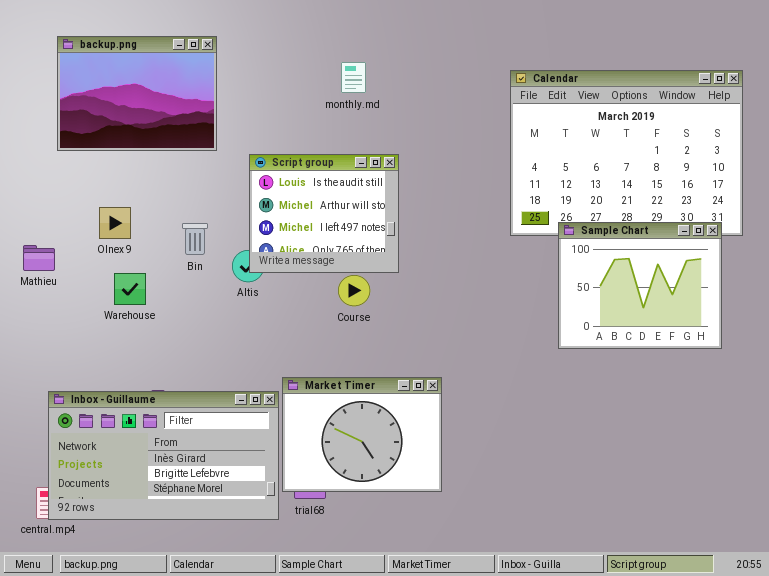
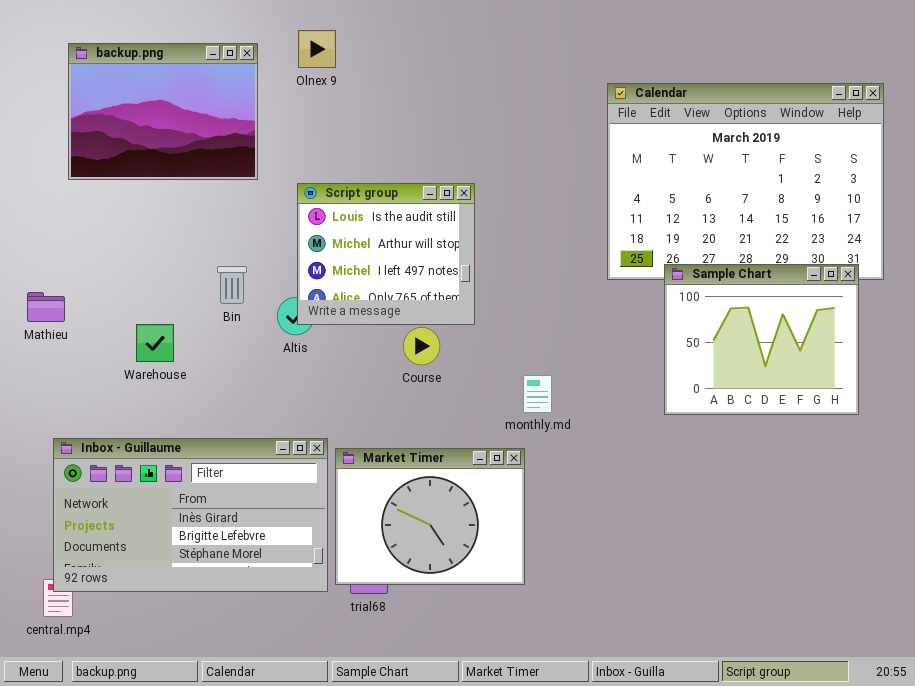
monthly.md: [341,62,366,93] -> [523,375,552,413], moved
Olnex 9: [99,207,131,239] -> [298,30,336,68], moved
Inbox - Guillaume: [48,391,279,520] -> [53,438,328,592], moved

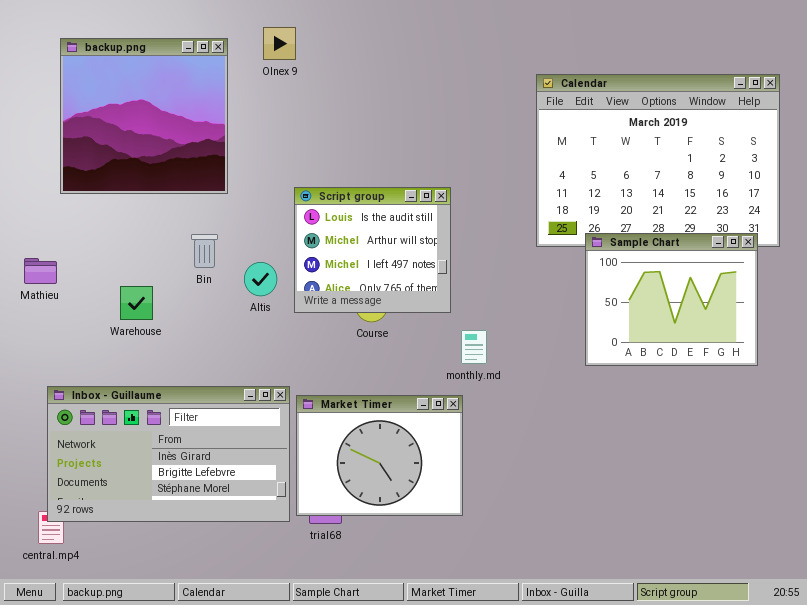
backup.png: [68,43,258,180] -> [60,38,228,194], resized
Script group: [297,183,475,325] -> [294,187,451,313], moved

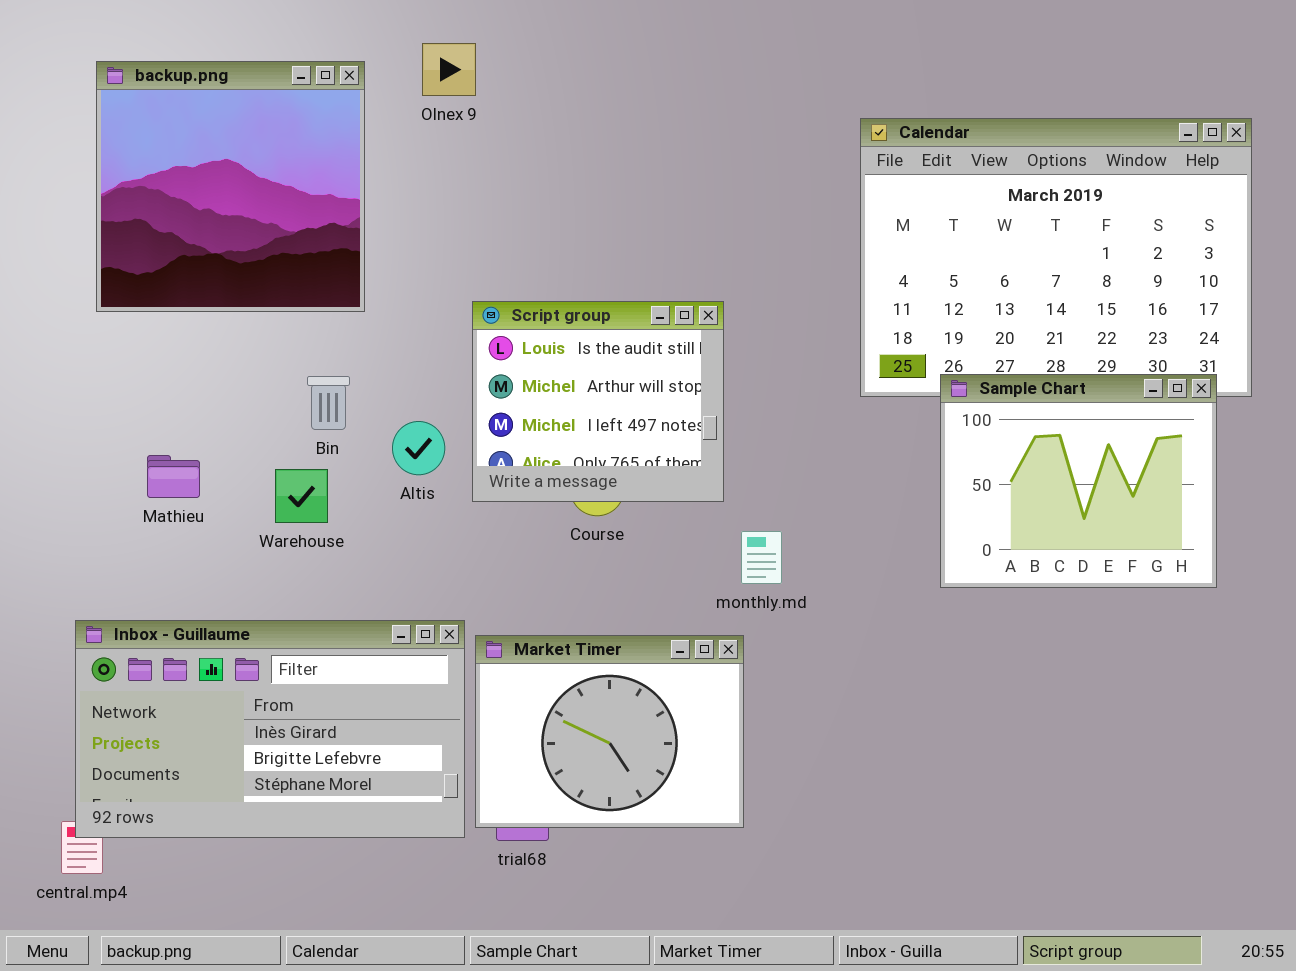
Mathieu: [24,258,57,284] -> [147,455,200,498], moved
Warehouse: [120,286,153,320] -> [275,469,328,523], moved

